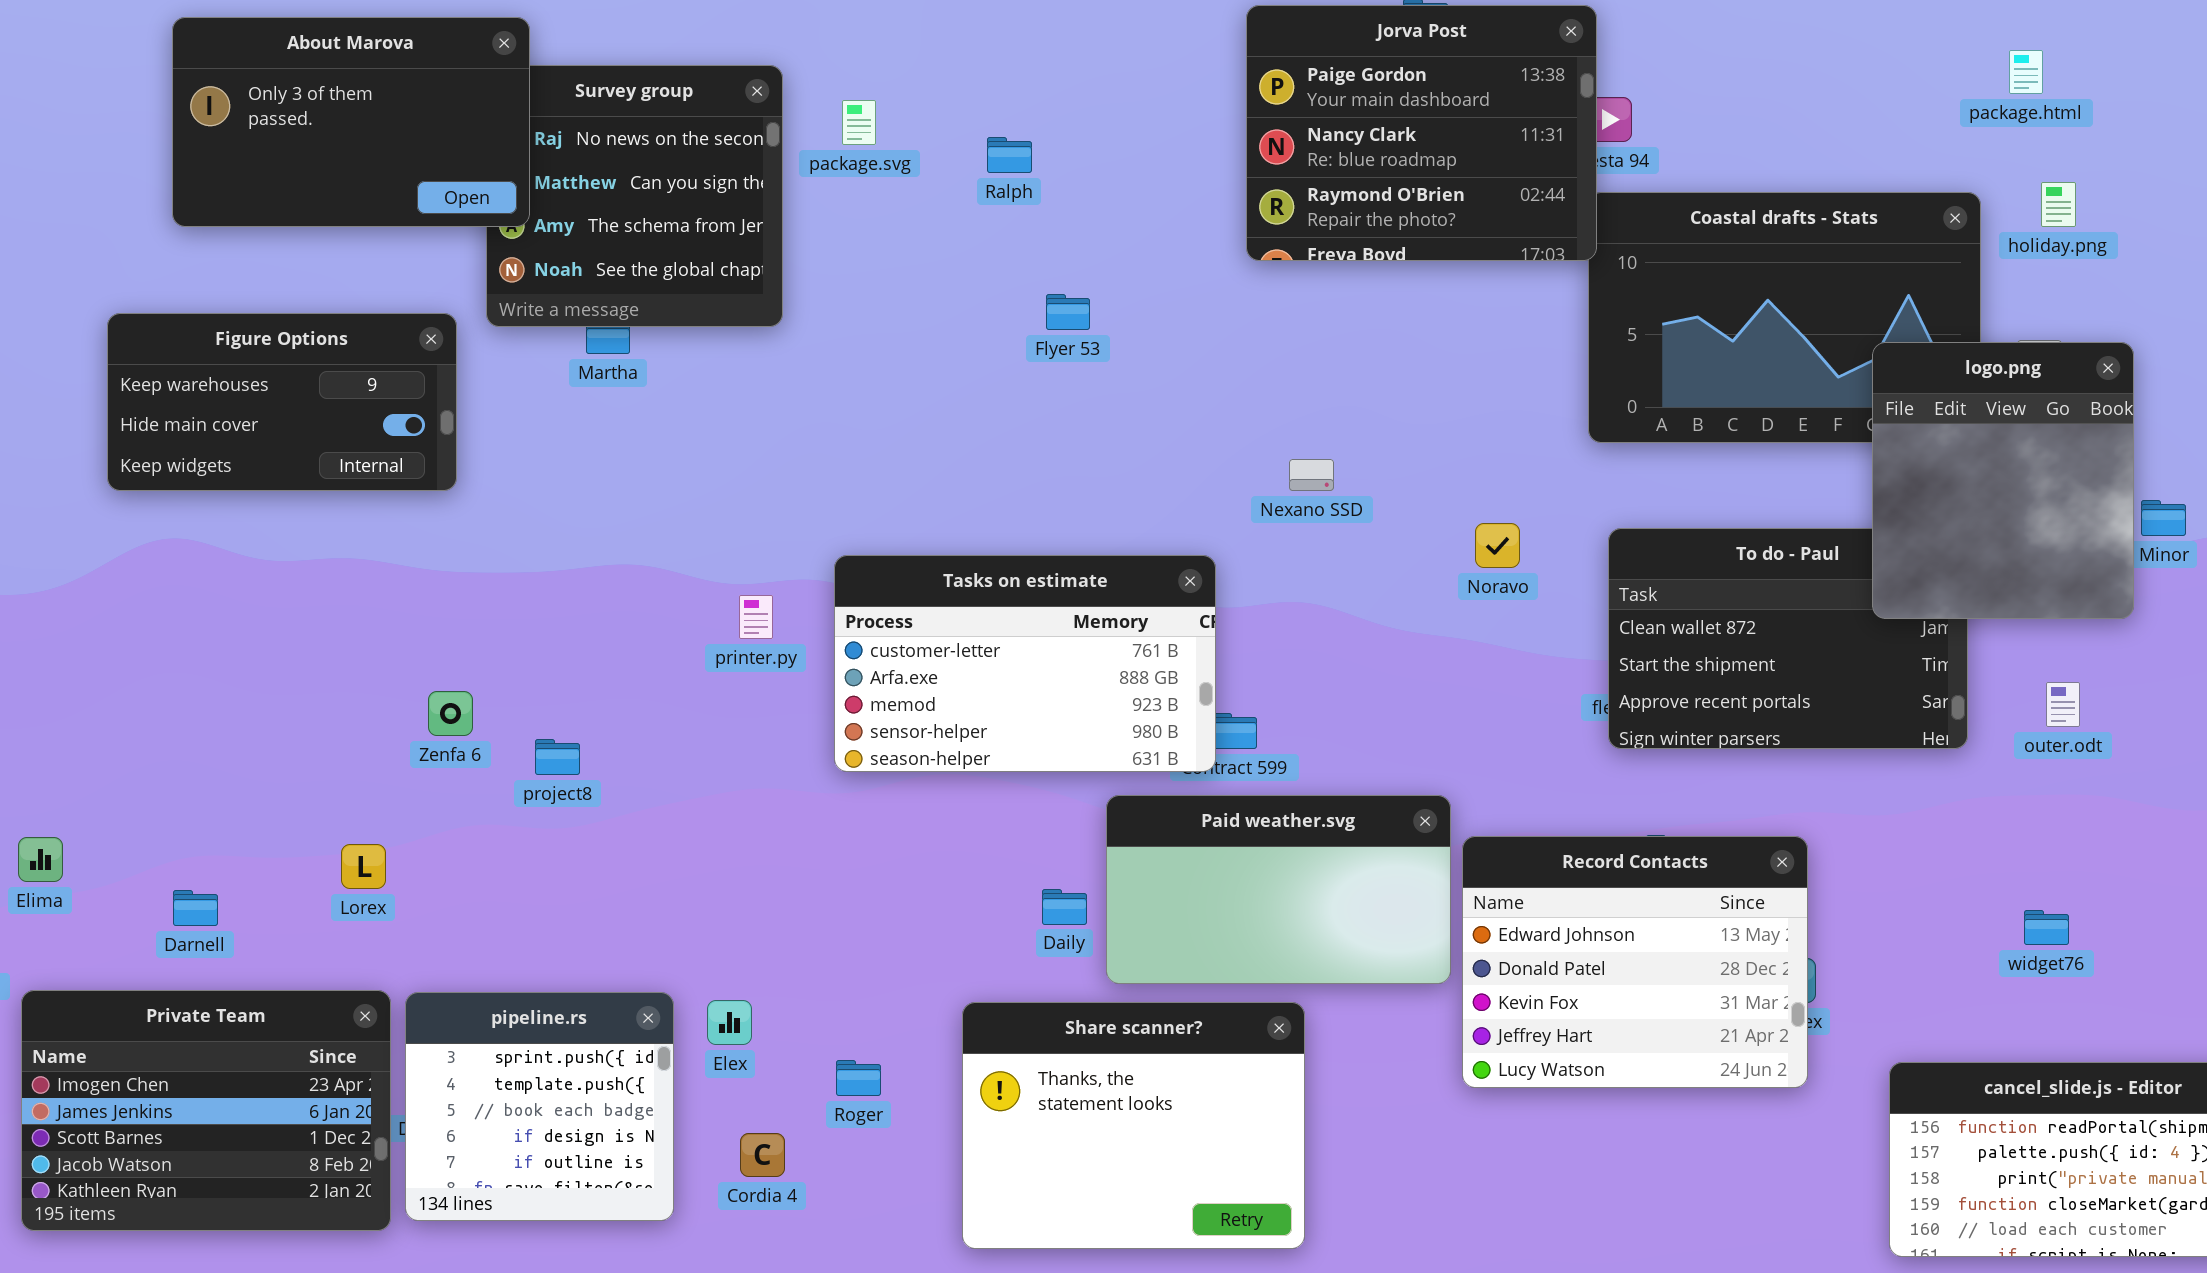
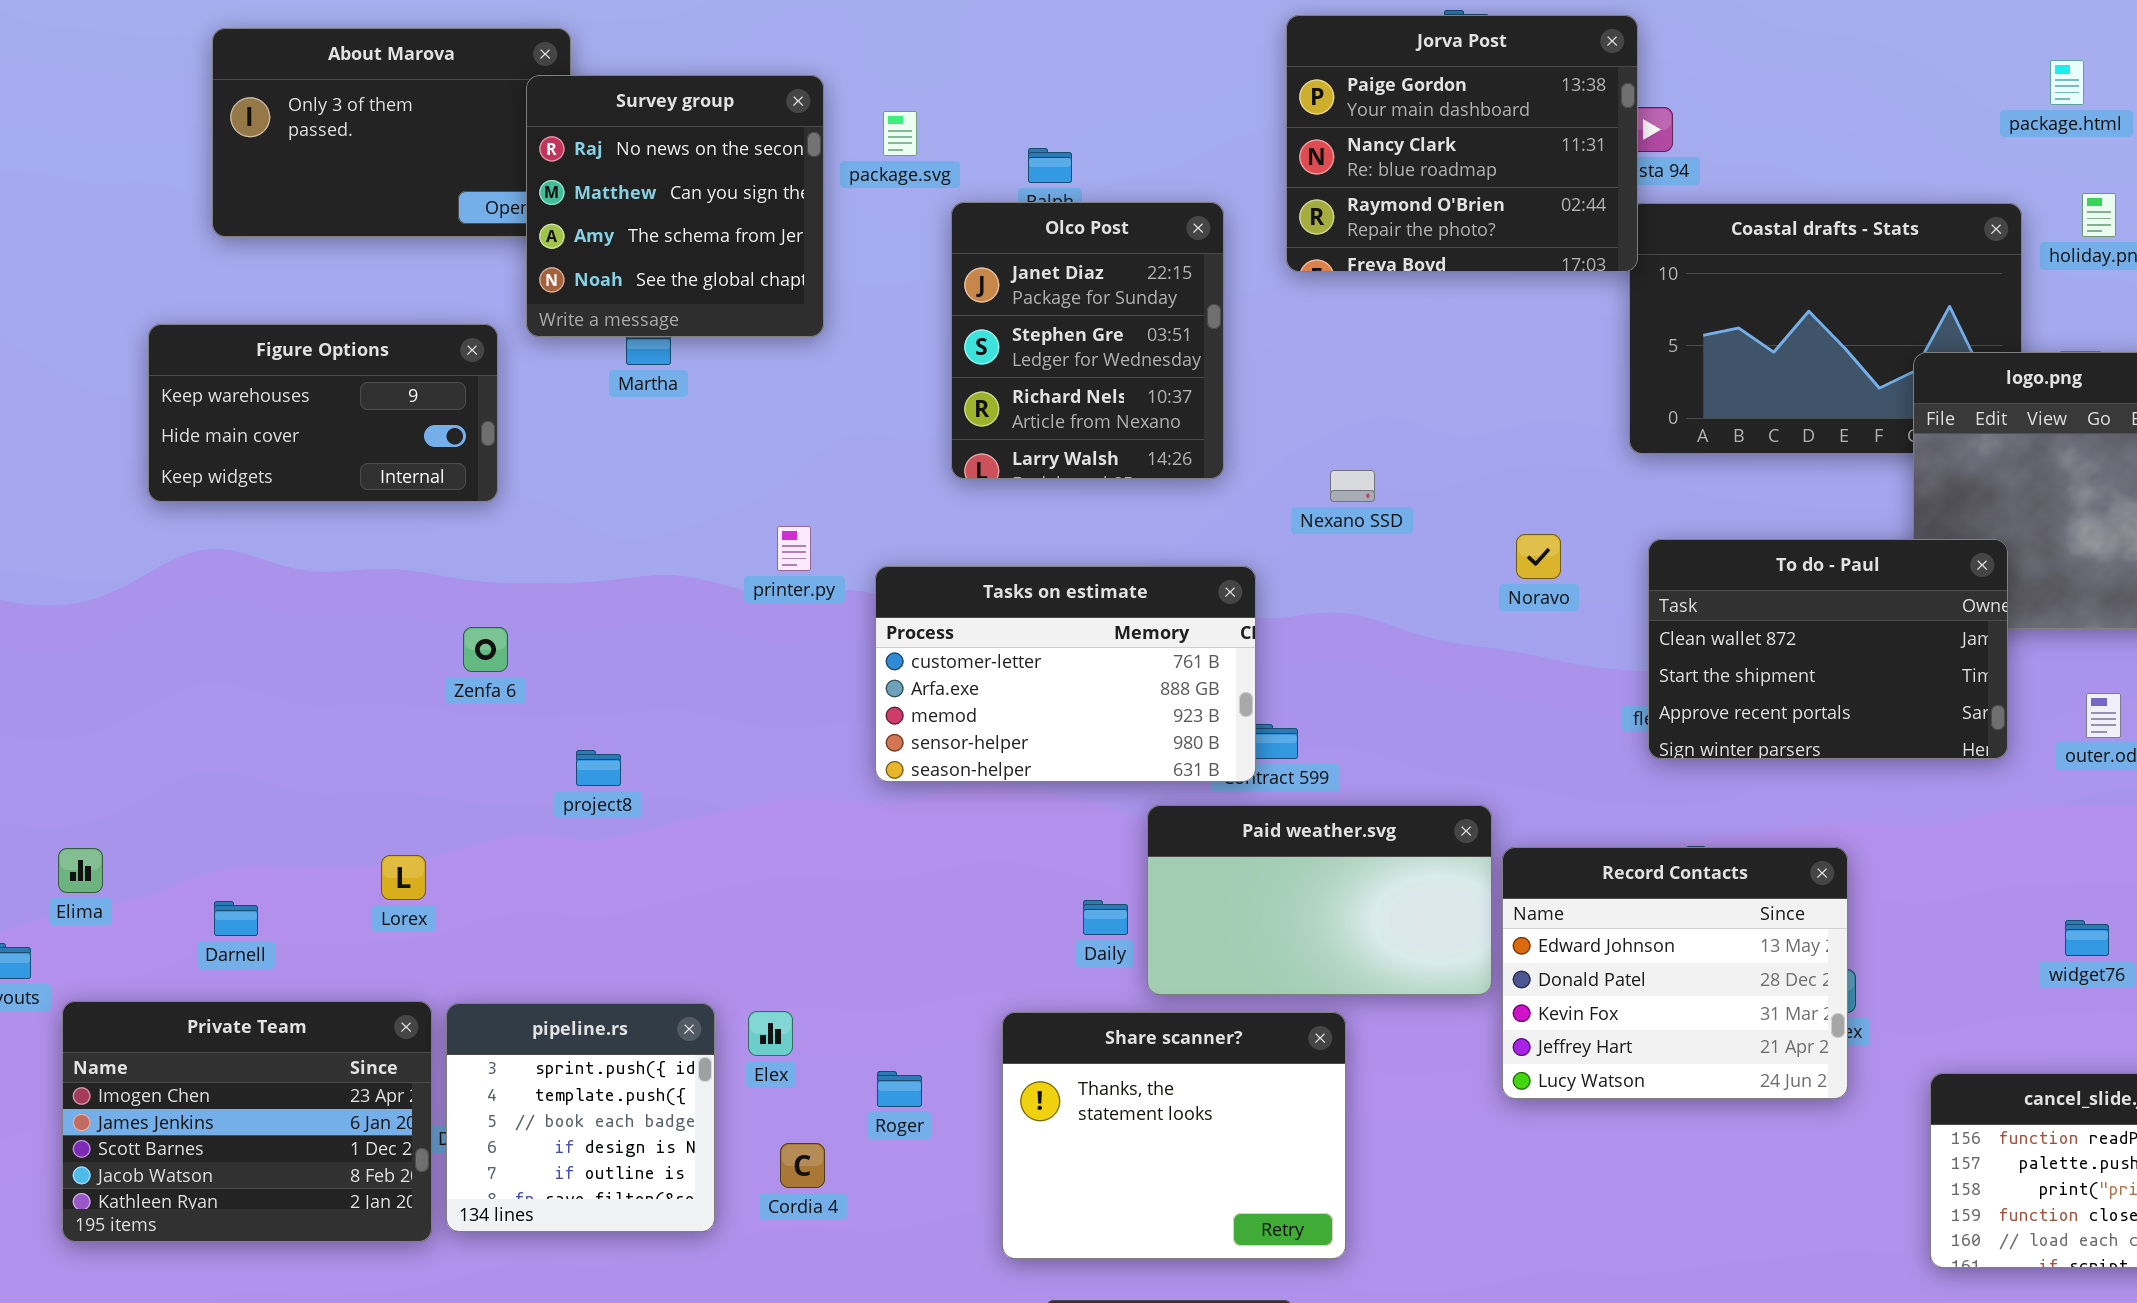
Survey group: [486,65,783,327] -> [526,75,824,337], raised
Olco Post: none -> [951,202,1224,479], opened
To do - Paul: [1608,528,1968,749] -> [1648,539,2008,759], raised
printer.py: [739,595,773,639] -> [777,526,811,571], moved
Zenfa 6: [428,691,473,736] -> [463,627,508,672], moved

